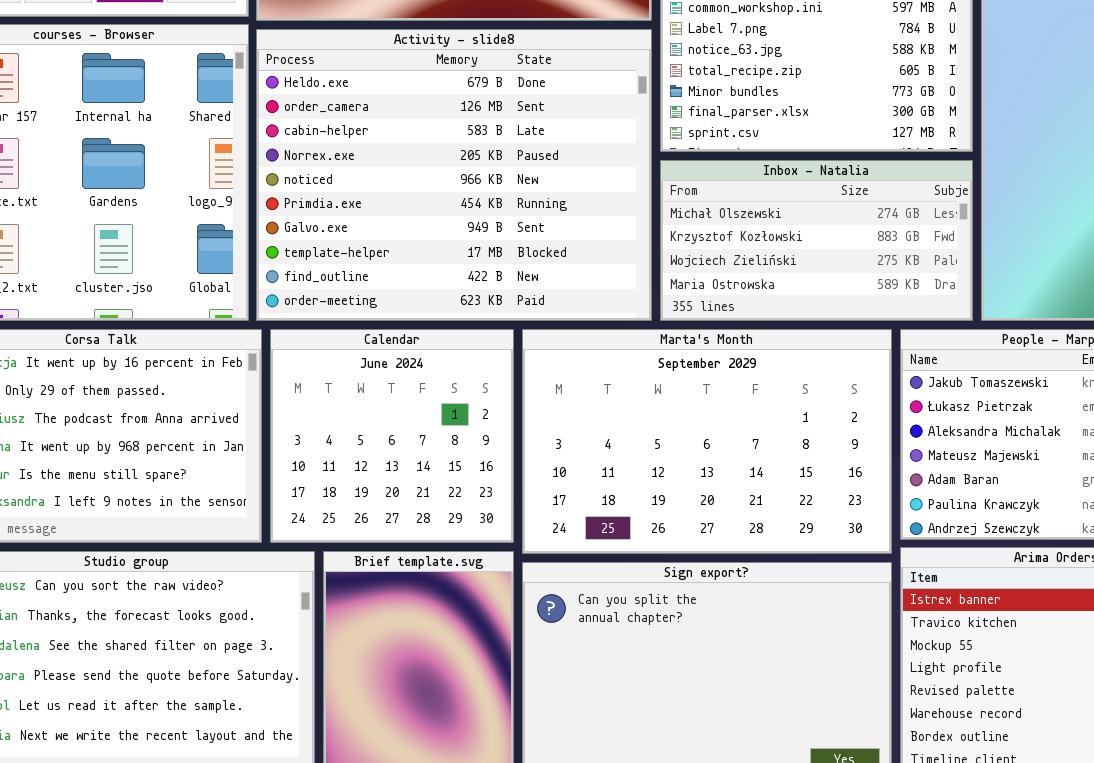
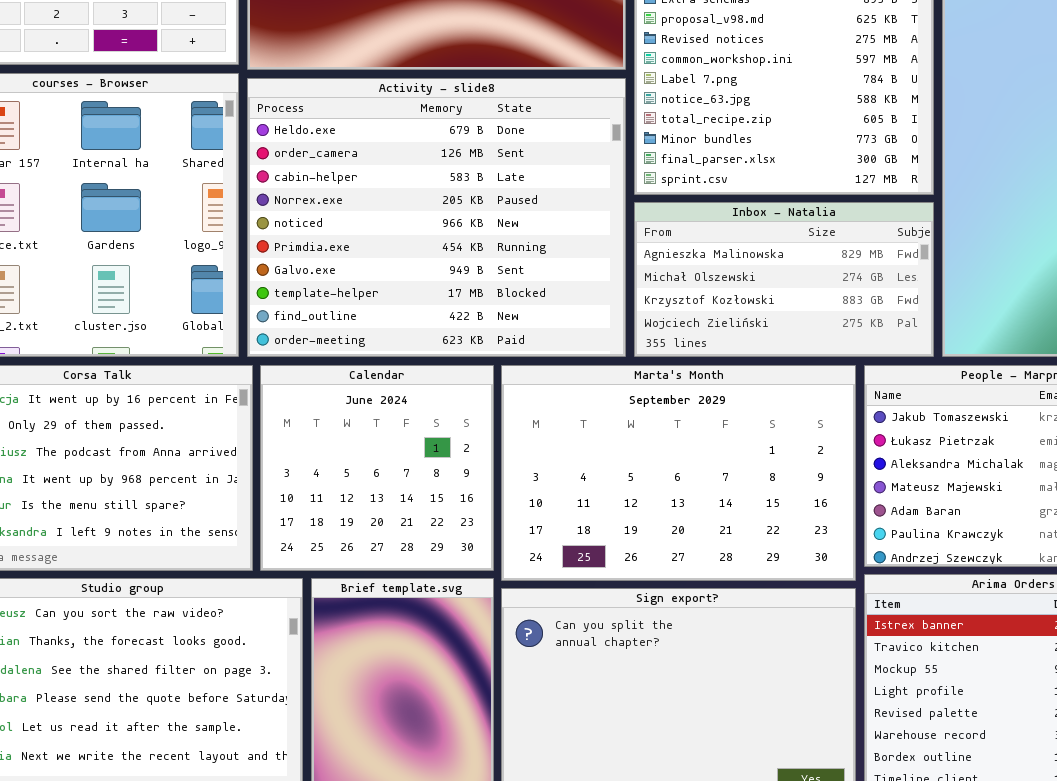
Inbox - Natalia: [660,160,973,321] -> [634,202,934,357], scrolled up 1 row

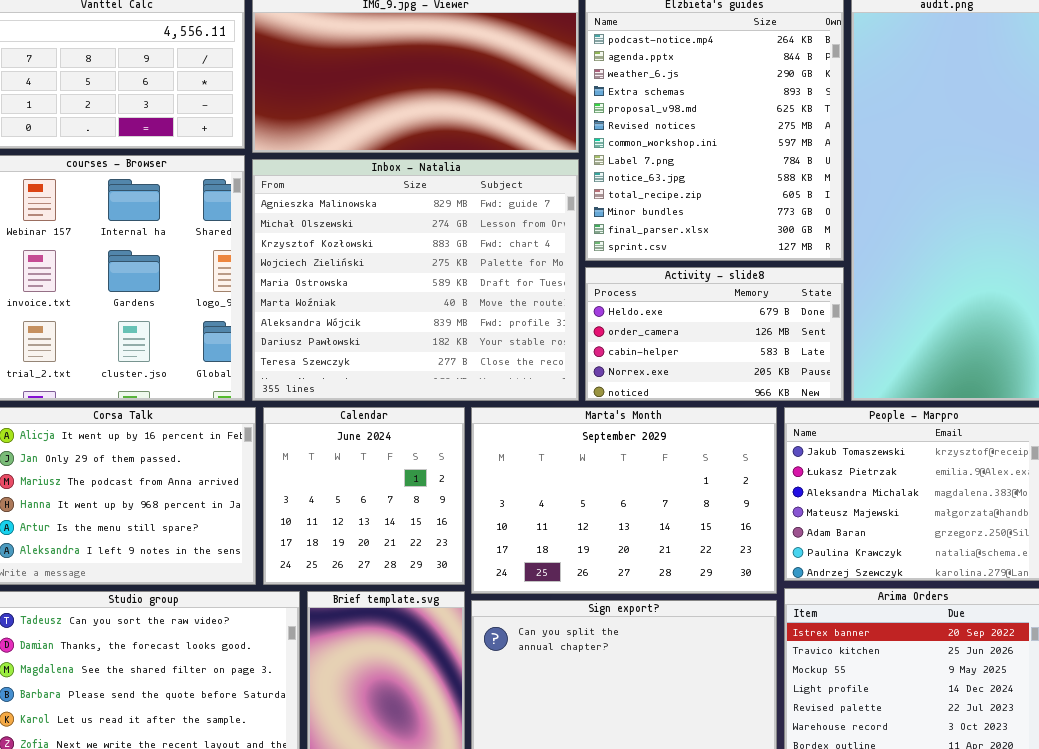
Activity - slide8: [247,78,626,357] -> [585,267,844,401], moved, resized
Inbox - Natalia: [634,202,934,357] -> [252,159,579,401], moved, resized

